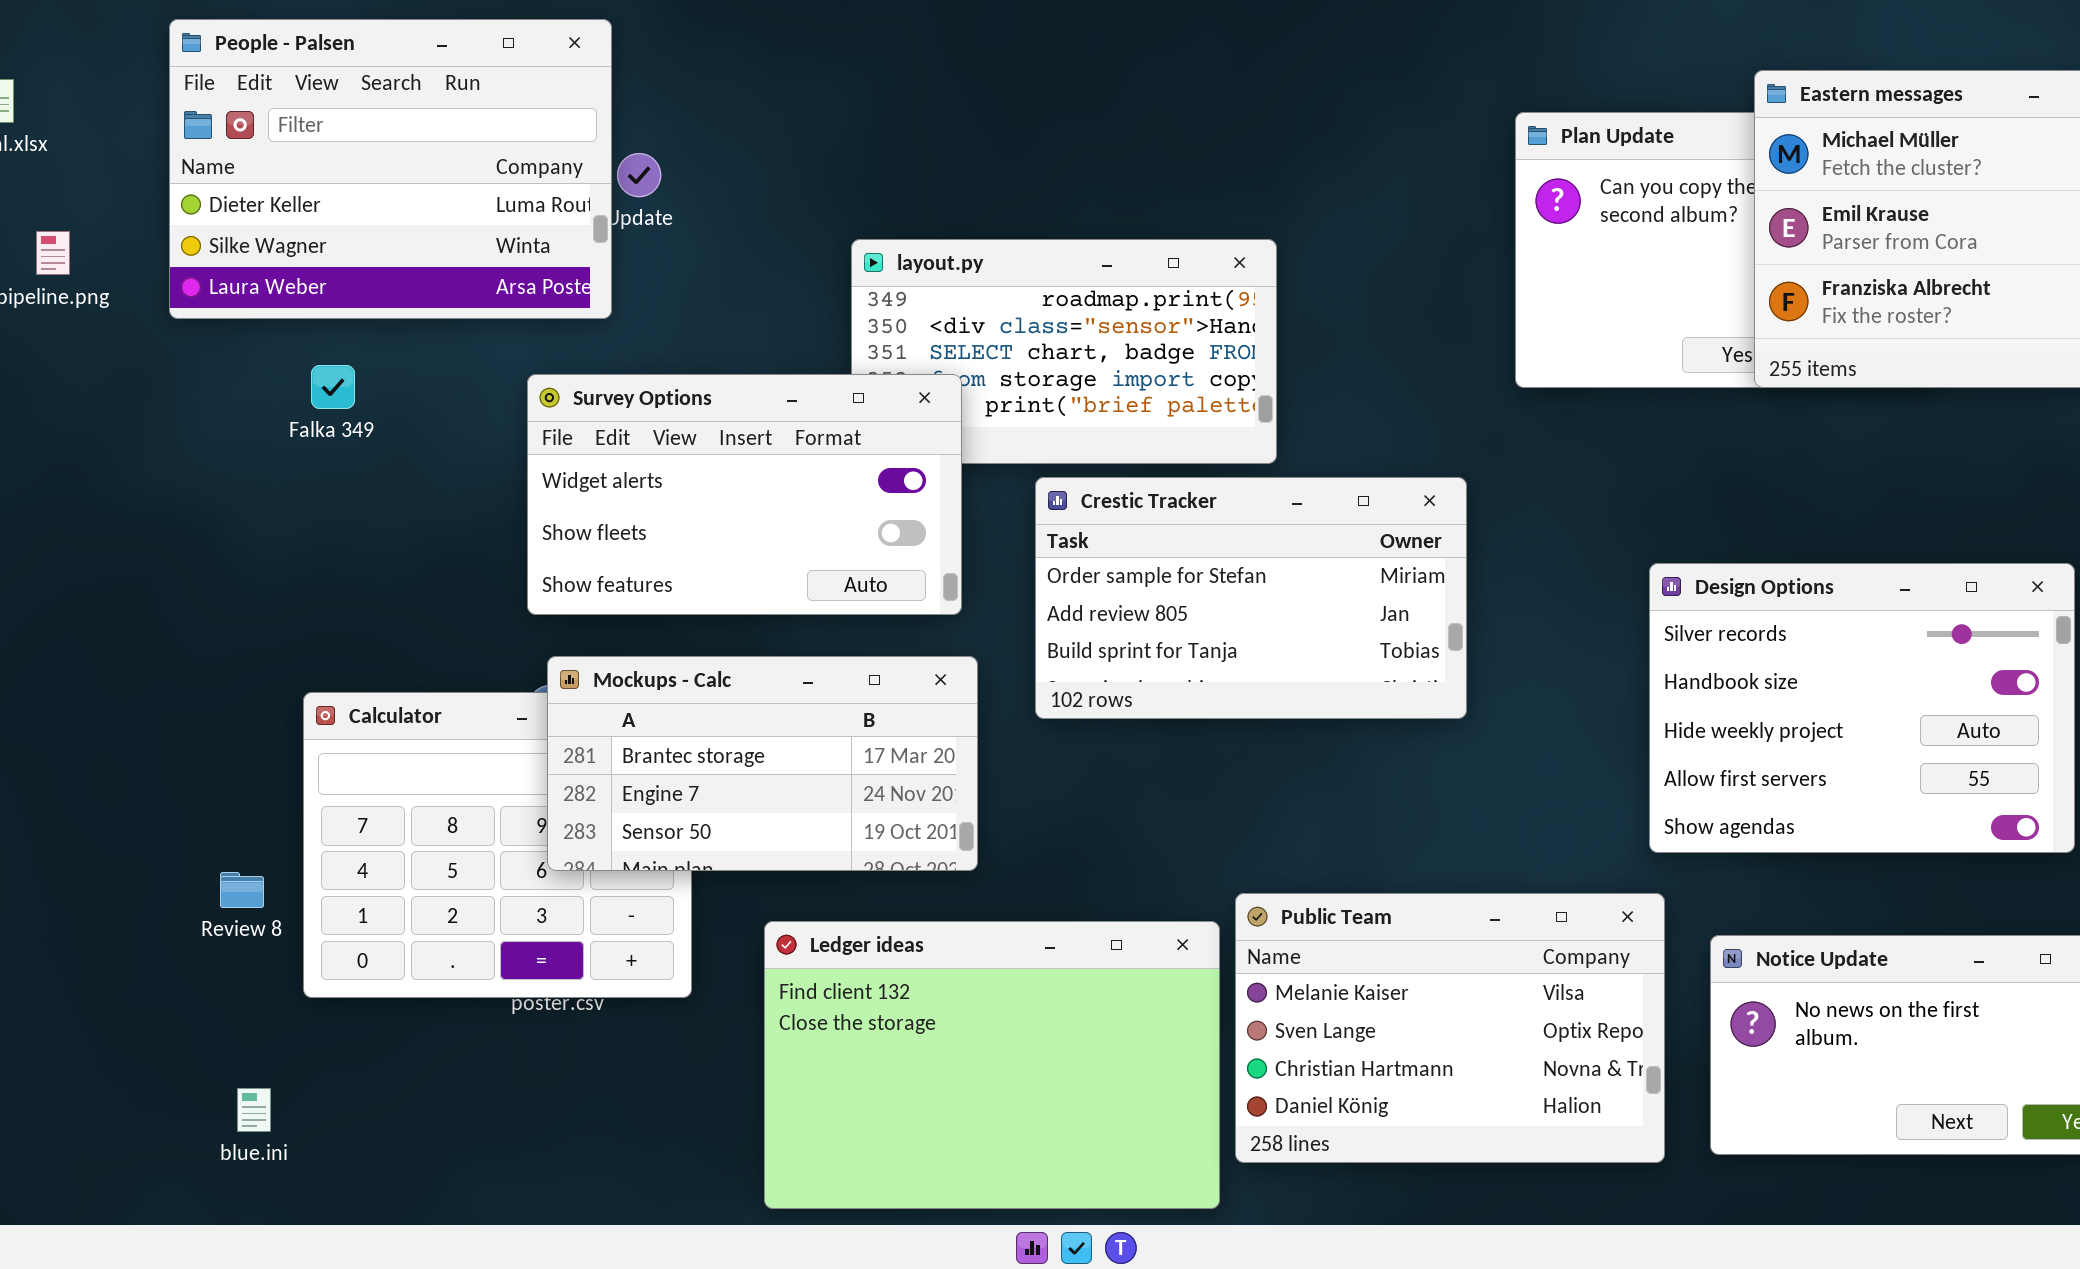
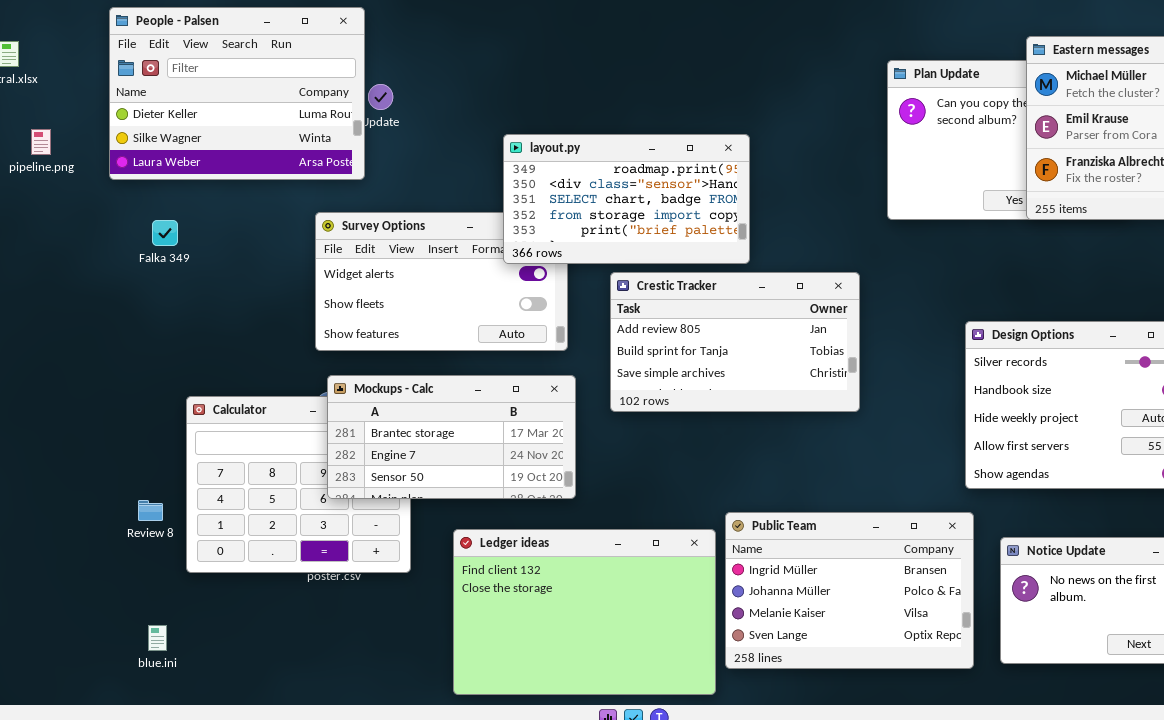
layout.py: [851,239,1277,464] -> [503,134,750,264], raised
Falka 349: [311,365,355,409] -> [152,220,178,246], moved
Crestic Tracker: [1035,477,1467,719] -> [610,272,860,412], scrolled down 1 row
Public Team: [1235,893,1665,1163] -> [725,512,974,669], scrolled up 2 rows

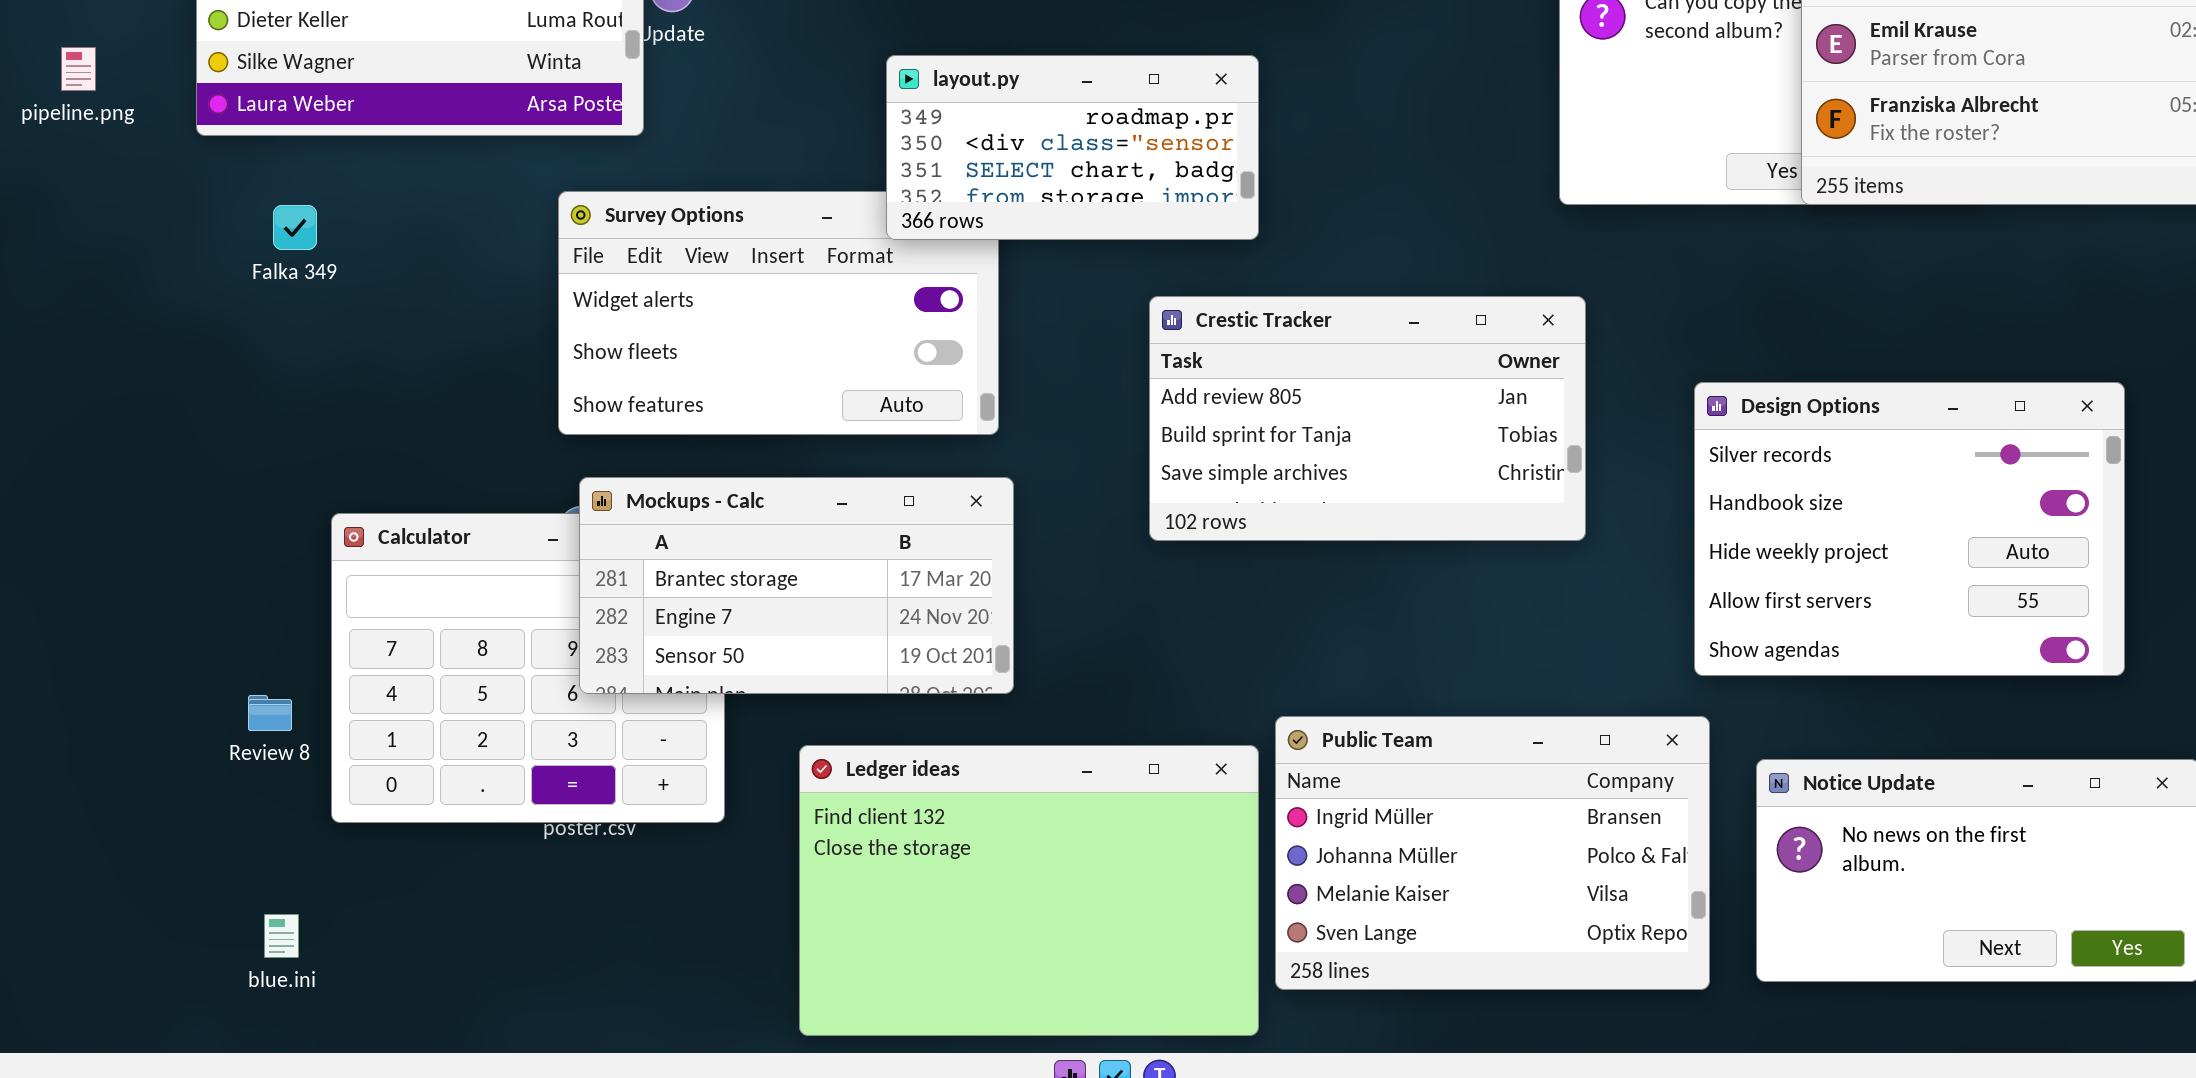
layout.py: [503,134,750,264] -> [886,55,1259,240], resized
Crestic Tracker: [610,272,860,412] -> [1149,296,1586,541], moved

